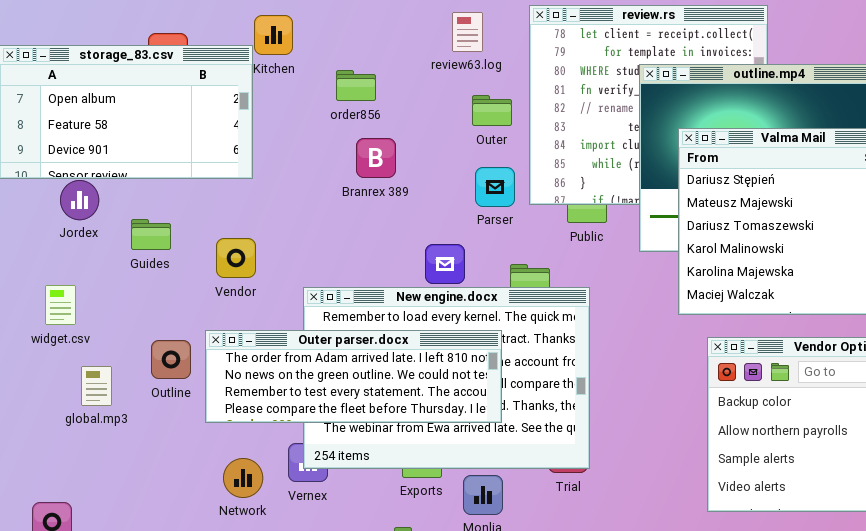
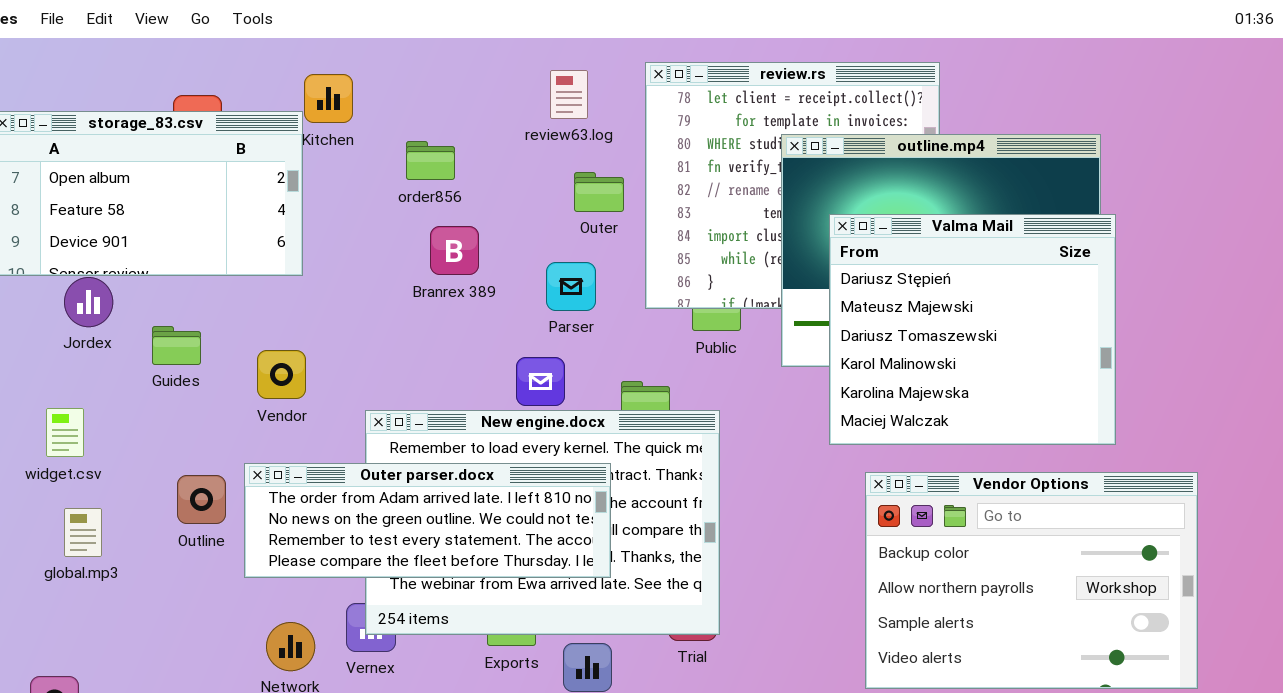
Parser: [475,167,515,207] -> [546,262,596,311], moved
global.mp3: [81,366,112,406] -> [64,508,102,557], moved

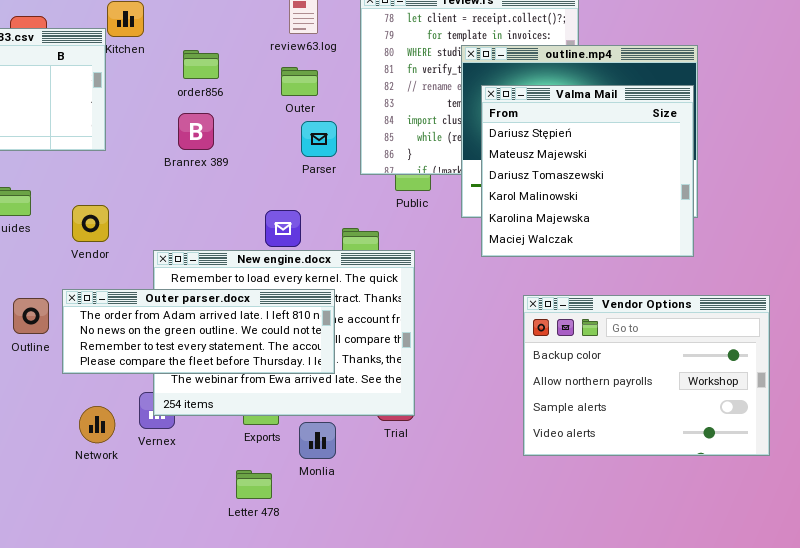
Outer: [574,172,624,212] -> [281,67,318,96], moved
Valma Mail: [829,214,1116,445] -> [481,85,694,257], moved
Branrex 389: [430,226,479,275] -> [178,113,214,150], moved
Parser: [546,262,596,311] -> [301,121,337,157], moved

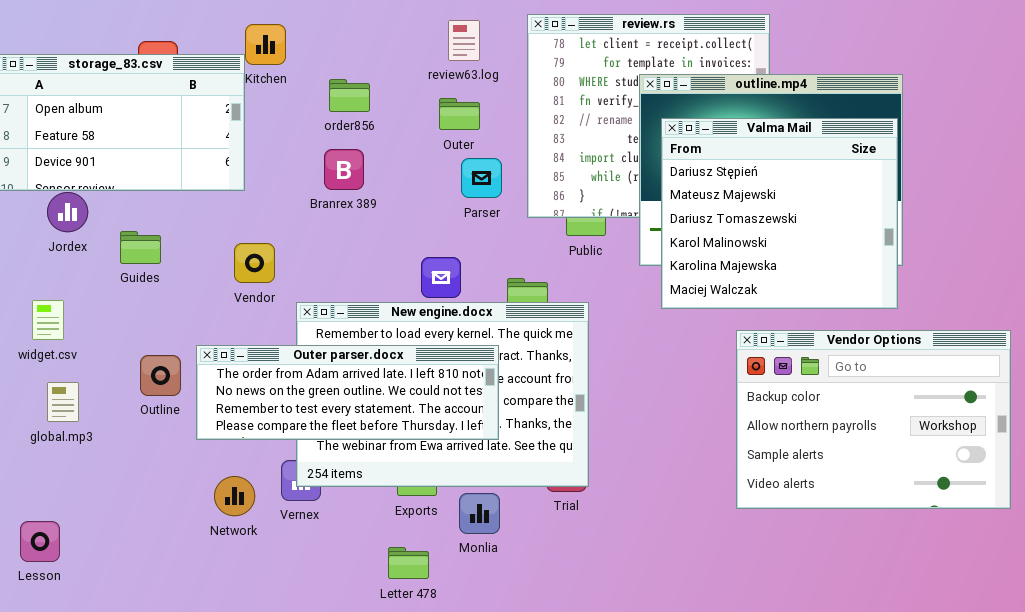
Vendor: [72,205,109,242] -> [234,243,275,283], moved
Vendor Options: [523,295,770,456] -> [736,330,1011,509], moved

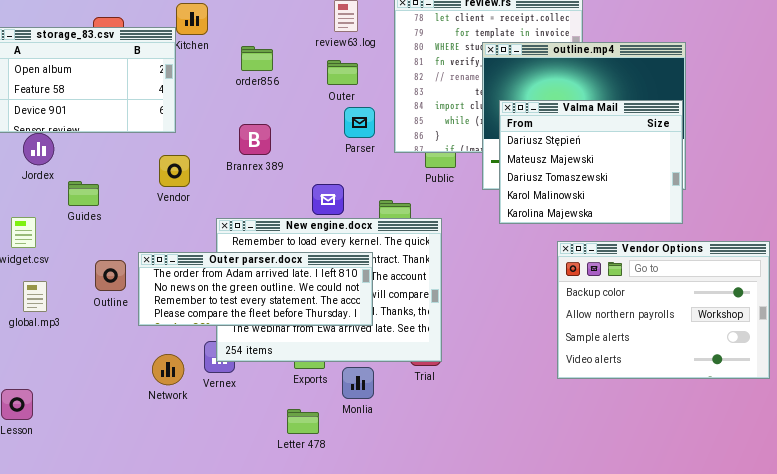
Valma Mail: [661,118,898,309] -> [499,100,683,224], resized
Branrex 389: [324,149,364,190] -> [239,124,271,155], moved
Guides: [120,231,161,264] -> [68,181,99,206], moved
Vendor: [234,243,275,283] -> [159,155,190,187], moved

